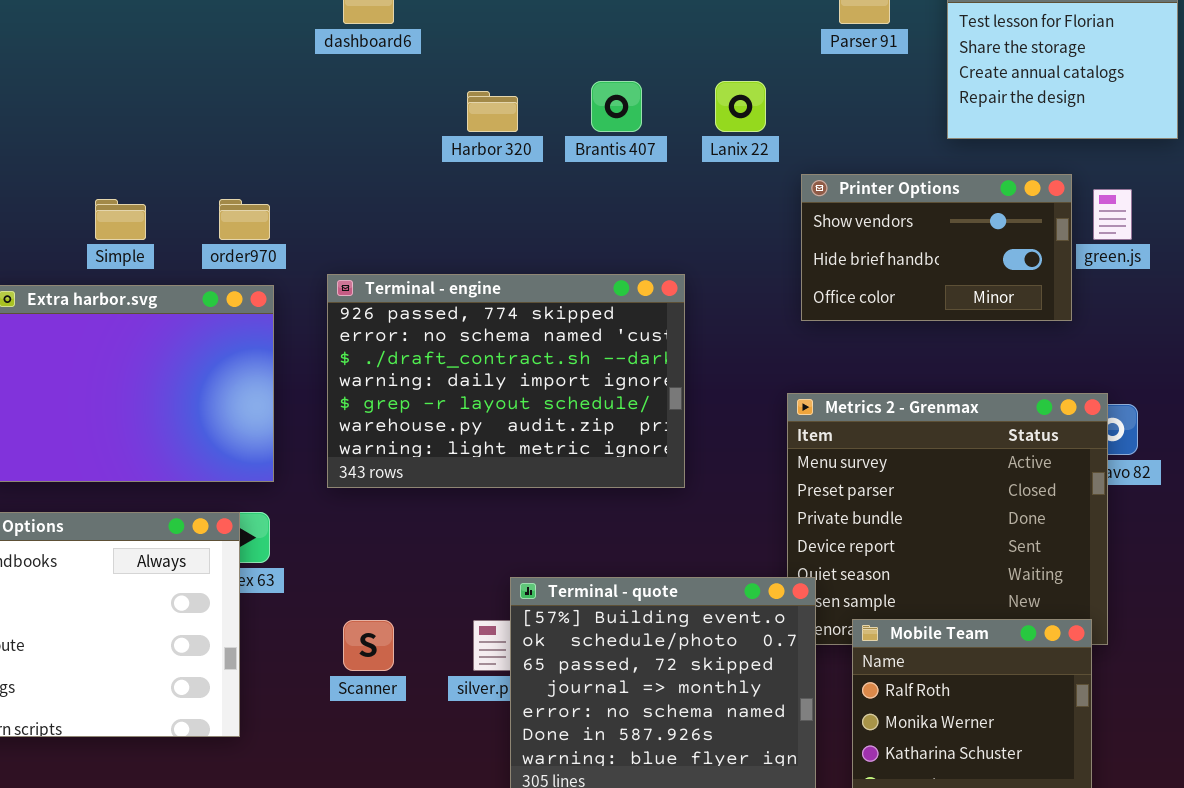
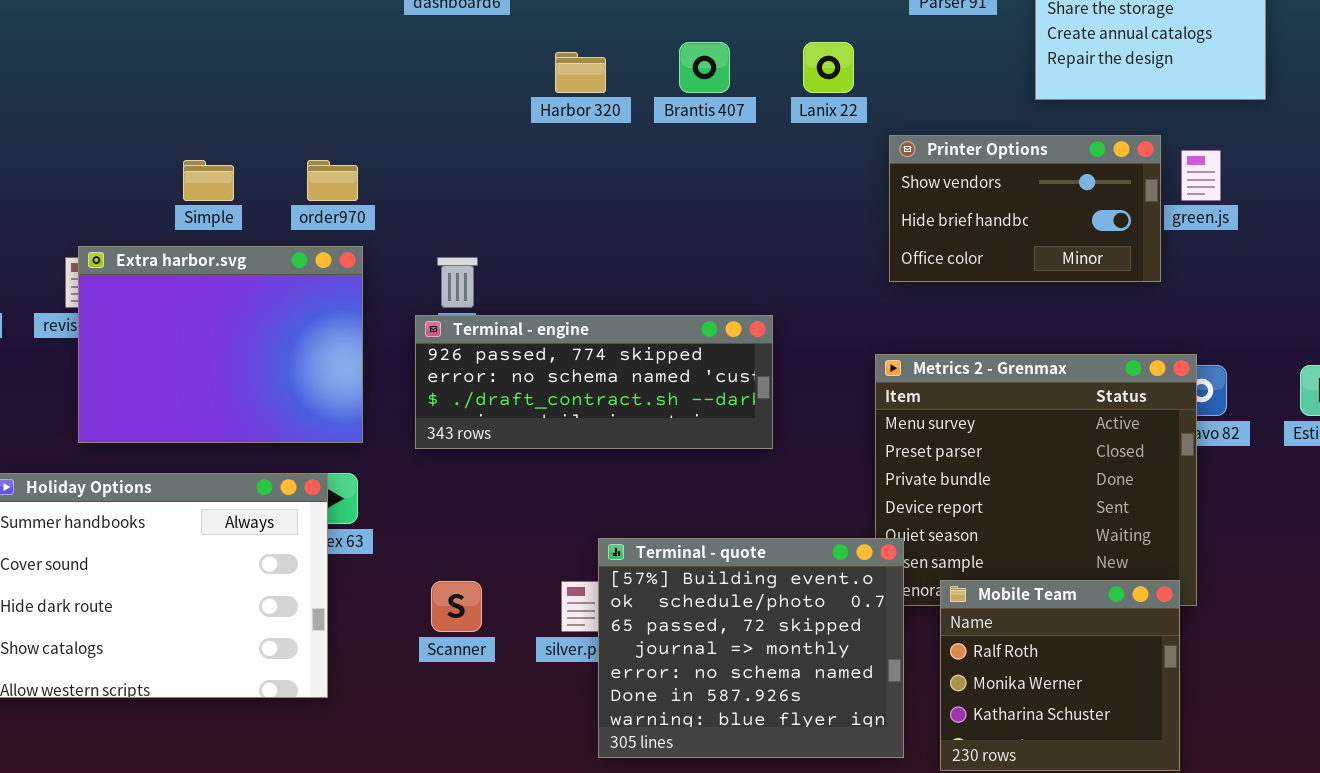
Terminal - engine: [327,274,685,488] -> [415,315,773,449], resized

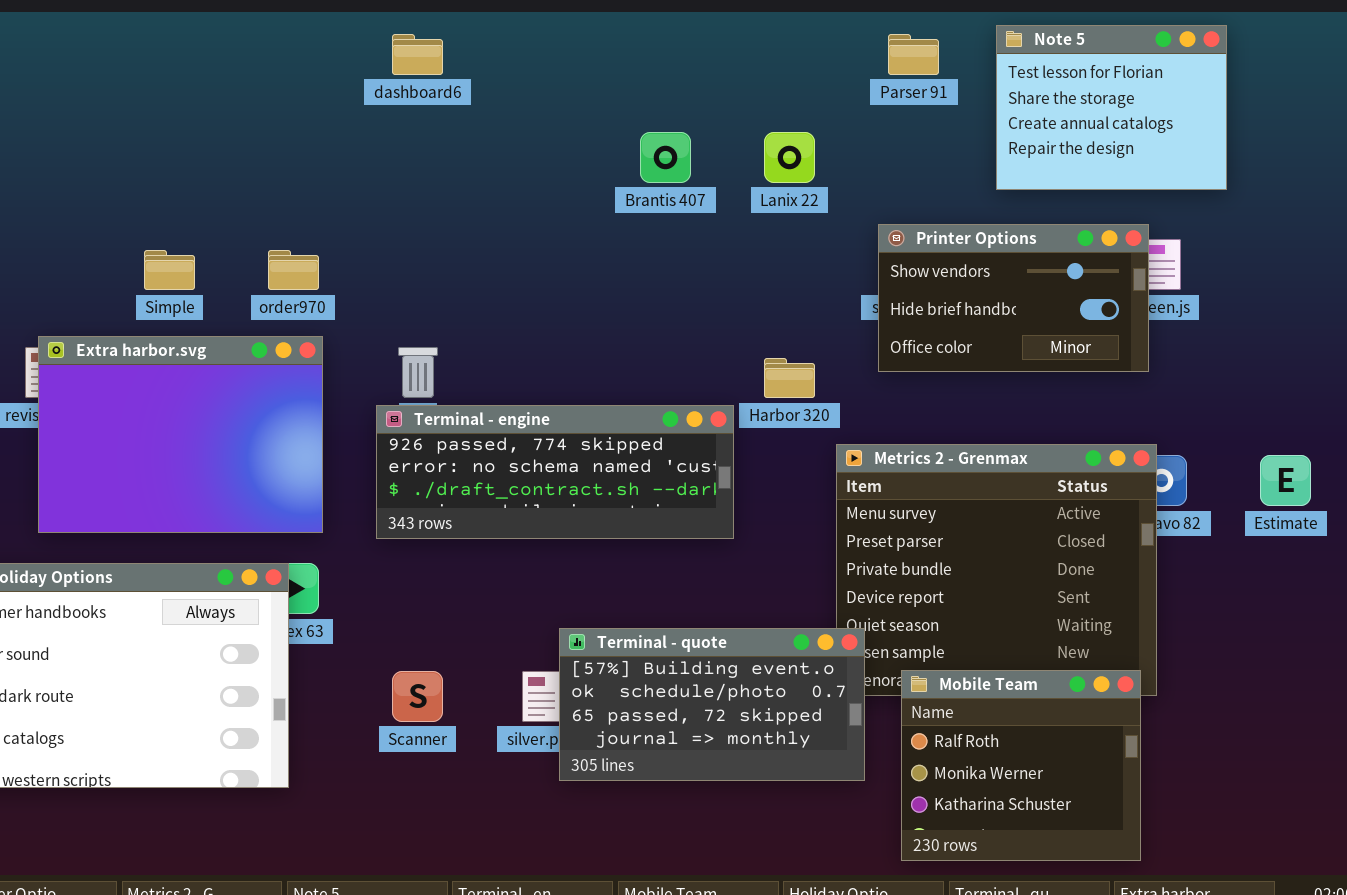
Harbor 320: [555,52,606,93] -> [764,358,815,398], moved
Printer Options: [889,135,1161,282] -> [878,224,1149,372], moved
Terminal - quote: [598,538,904,758] -> [559,628,865,781], resized

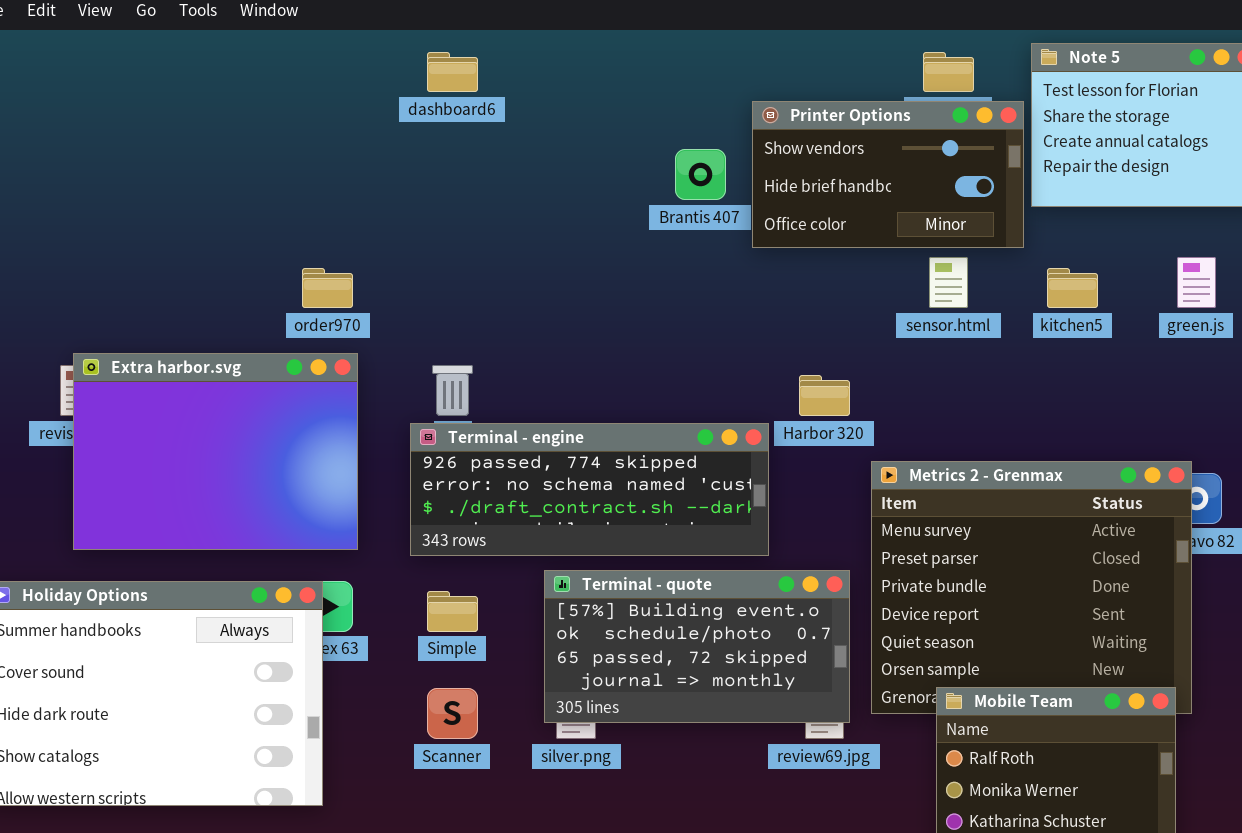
Printer Options: [878,224,1149,372] -> [752,101,1024,248], moved
Simple: [144,250,195,290] -> [427,591,478,632], moved
Terminal - quote: [559,628,865,781] -> [544,570,850,723], moved

